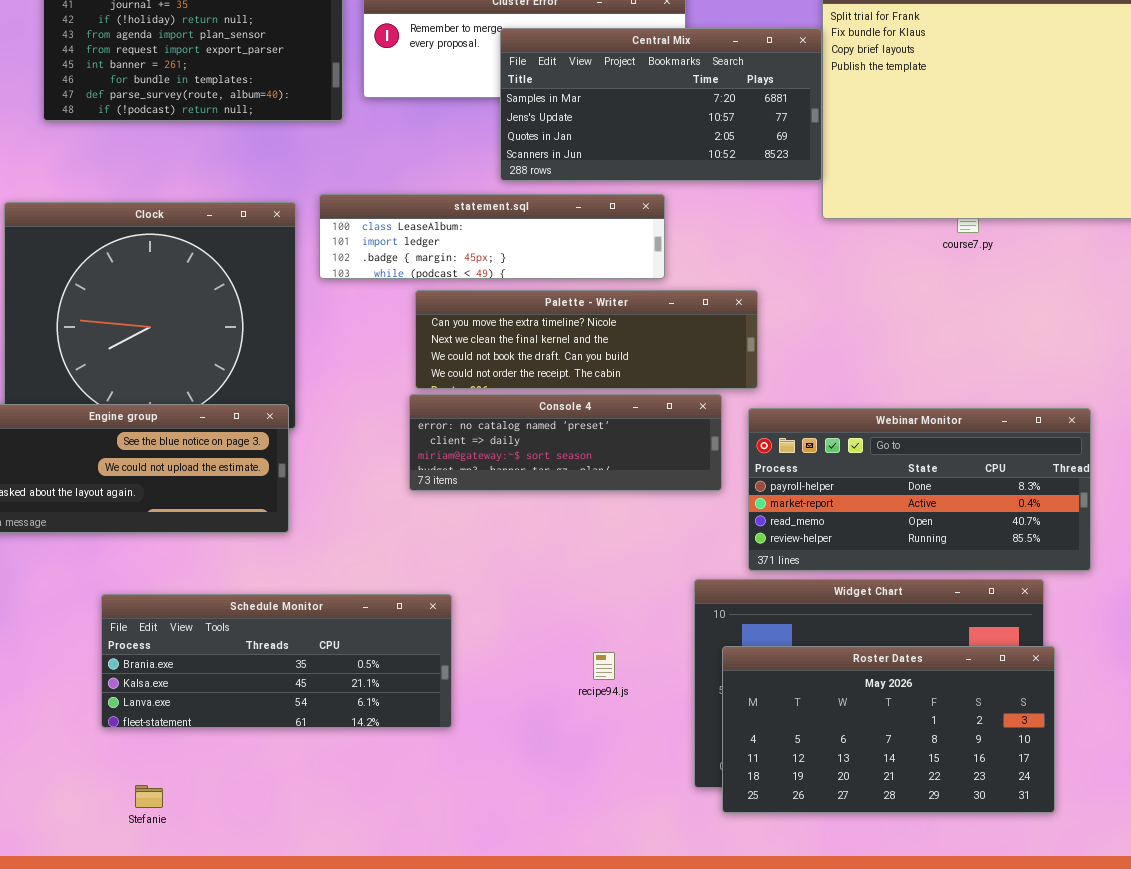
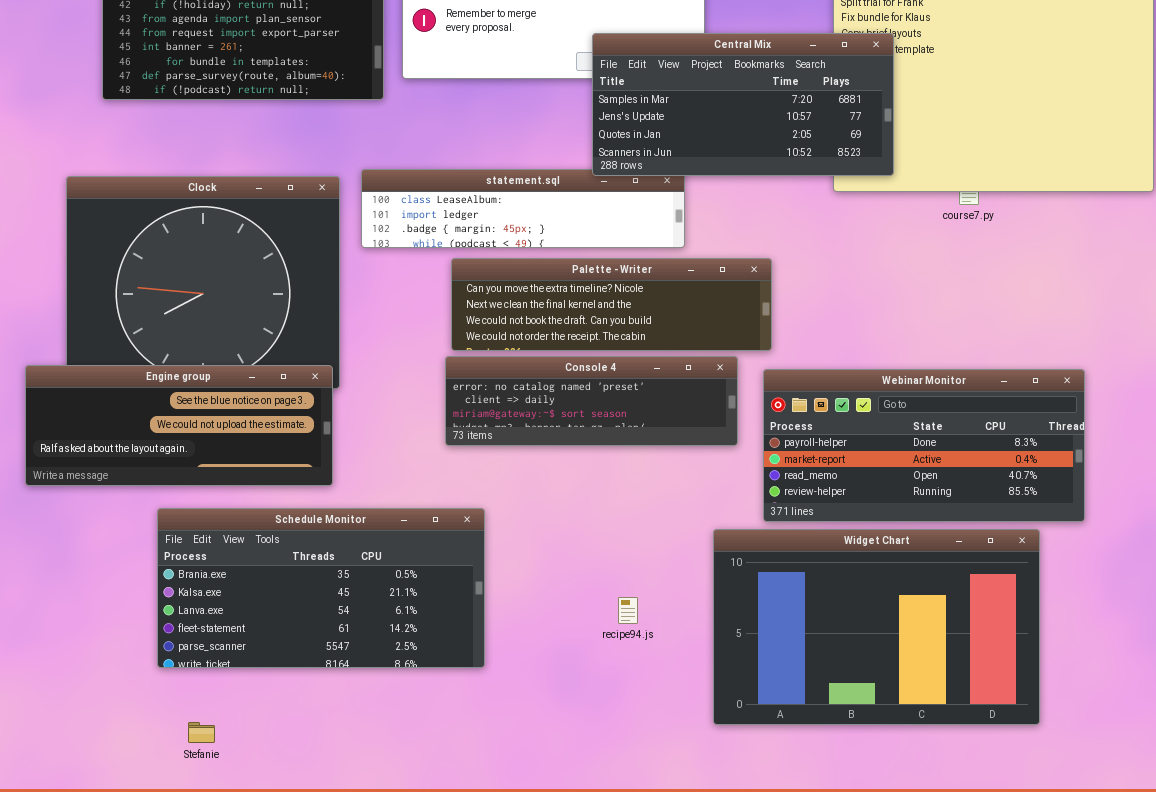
Central Mix: [500,28,822,181] -> [592,33,894,176], moved
Schedule Monitor: [101,594,452,728] -> [157,508,485,668], resized
Roster Dates: [722,646,1055,813] -> none, closed

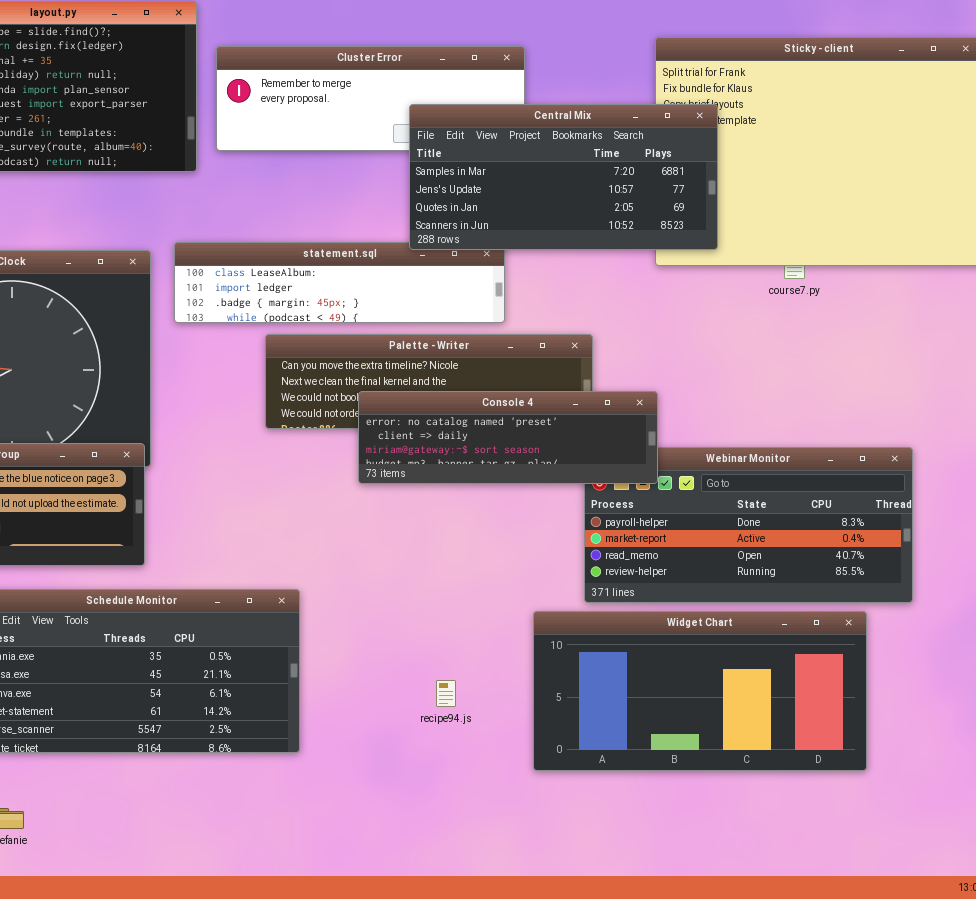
Console 4: [445,356,738,446] -> [358,391,658,484], moved
Widget Chart: [713,529,1040,725] -> [533,611,867,771], resized

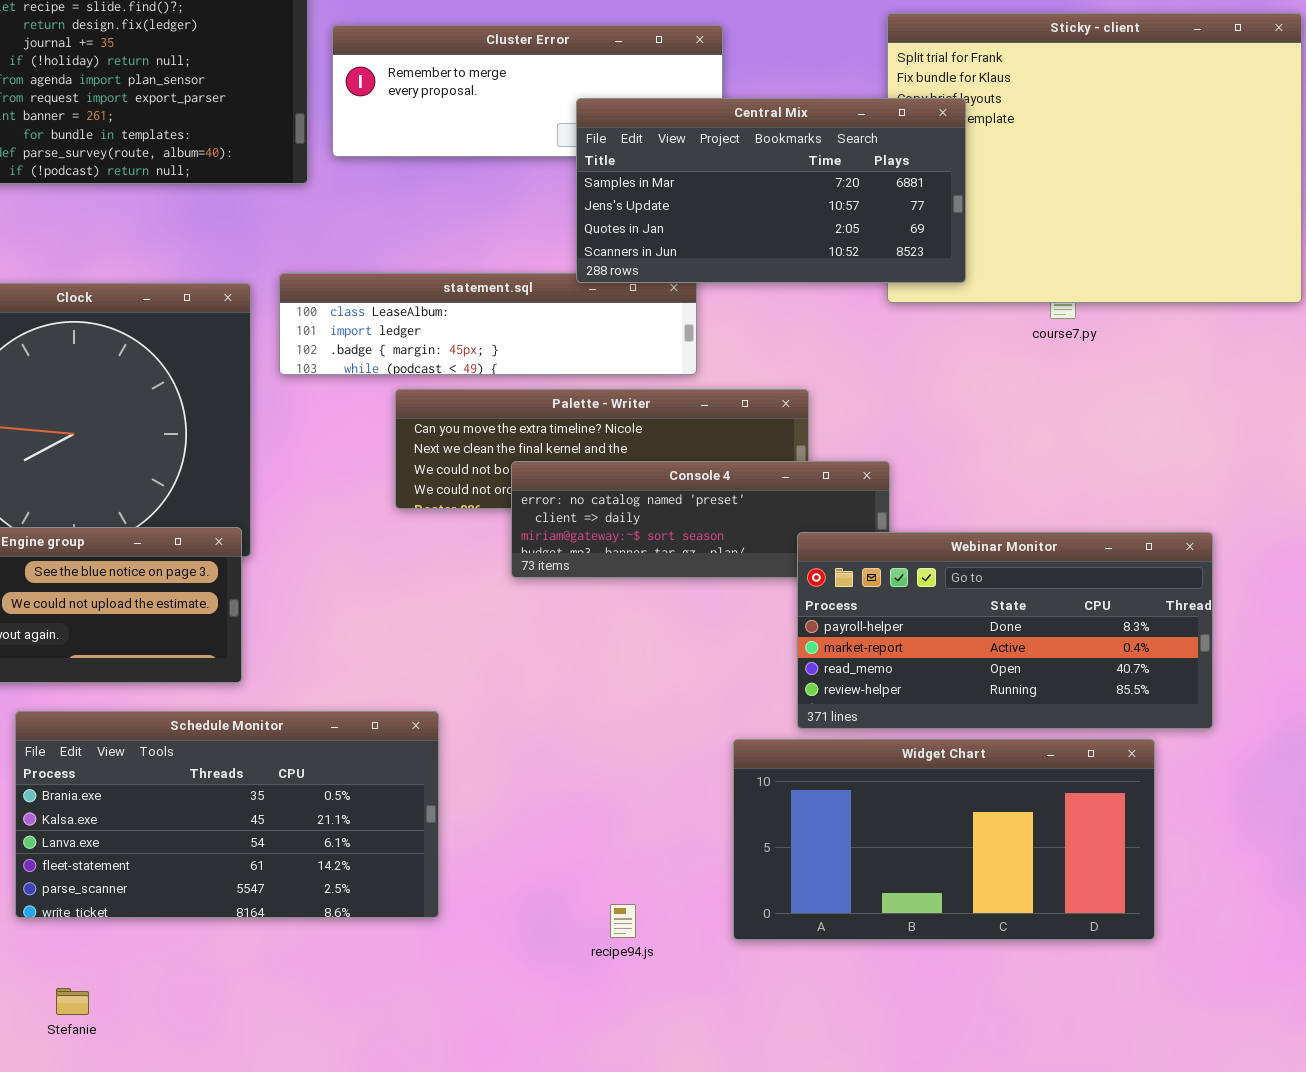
Webinar Monitor: [584,447,913,603] -> [797,532,1213,729], raised
recipe94.js: [436,680,456,707] -> [610,904,636,938], moved

